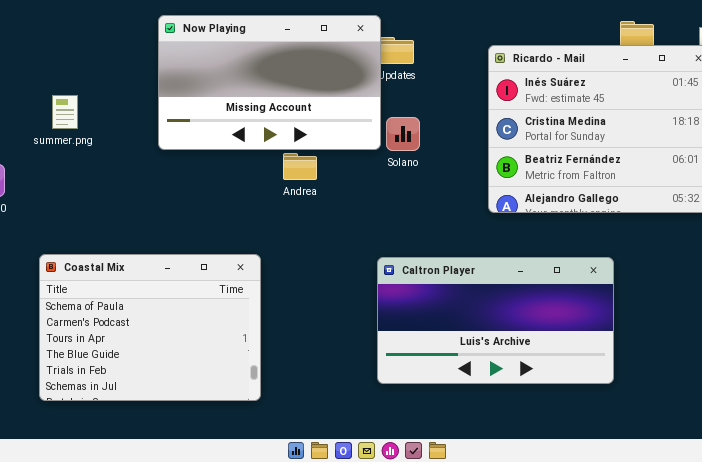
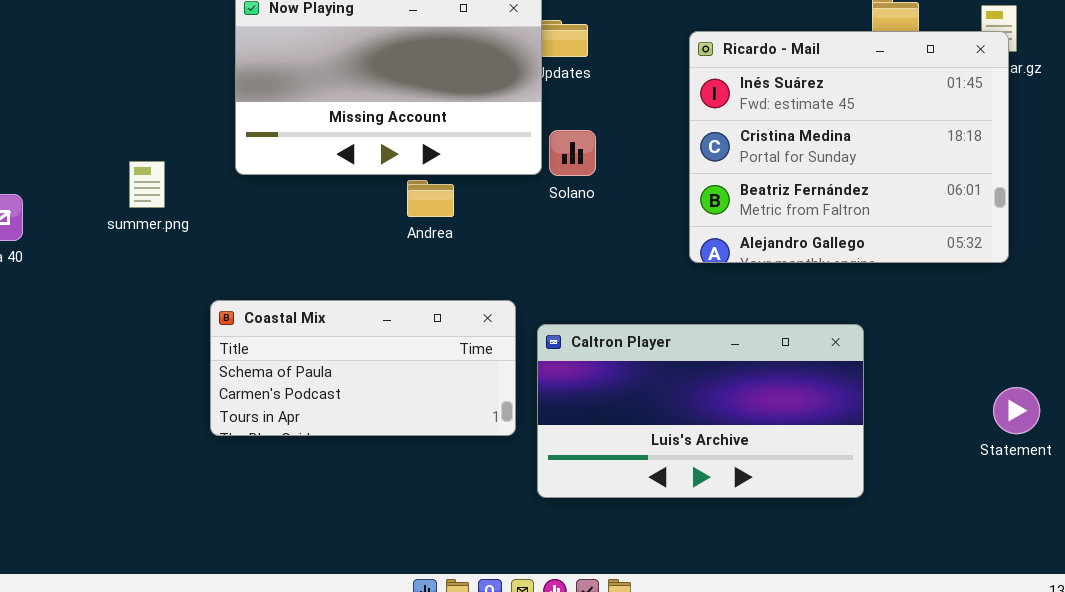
summer.png: [52,95,78,129] -> [129,161,165,208], moved
Coastal Mix: [39,254,261,401] -> [210,300,516,436], moved, resized

